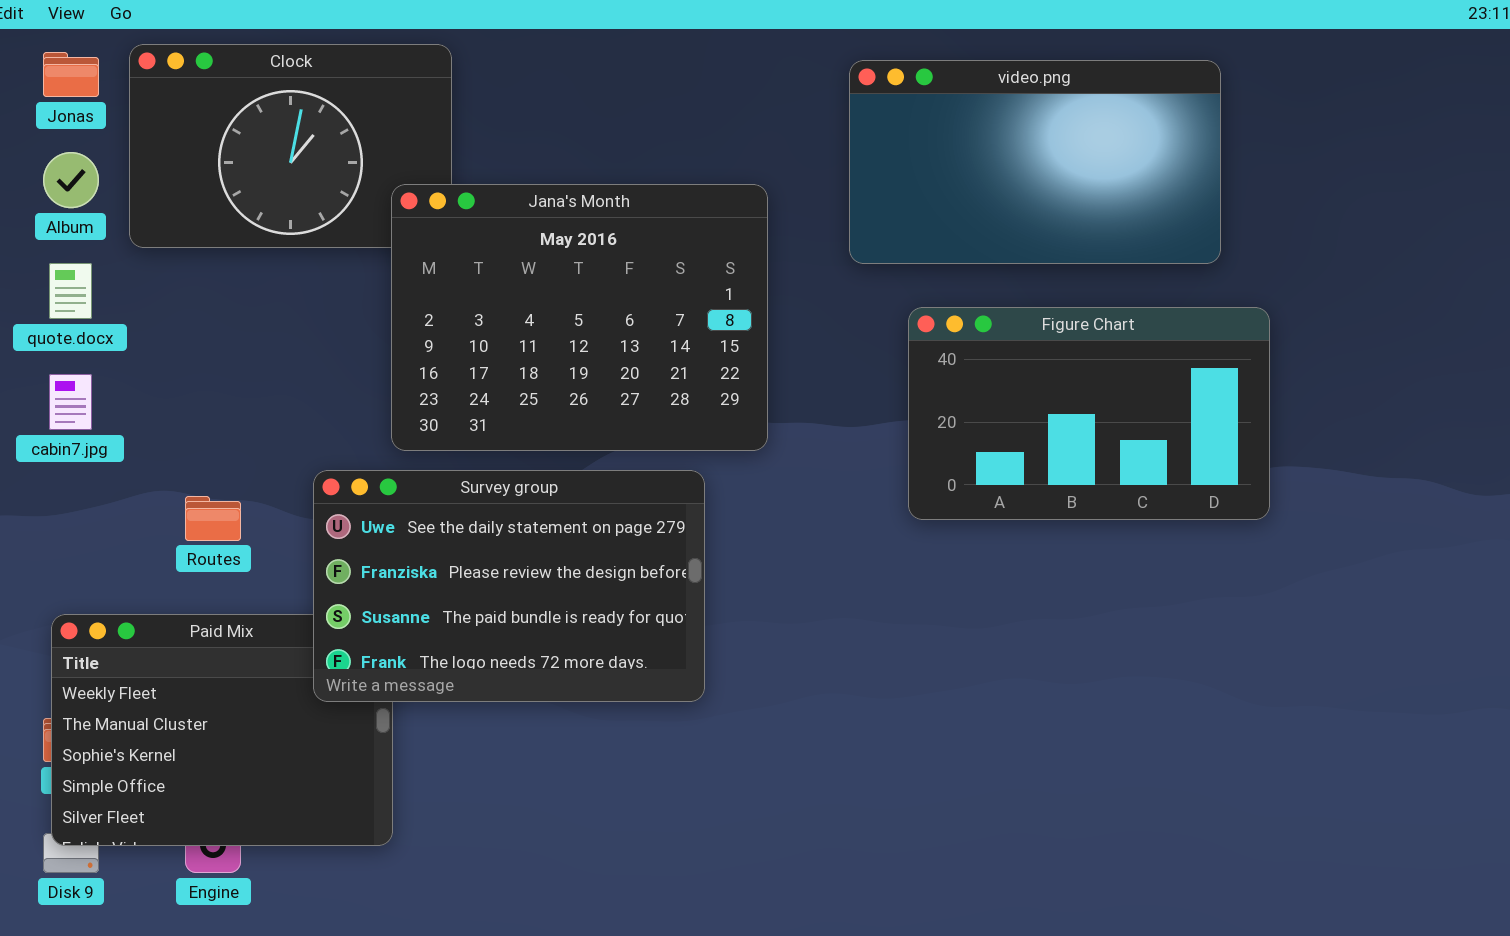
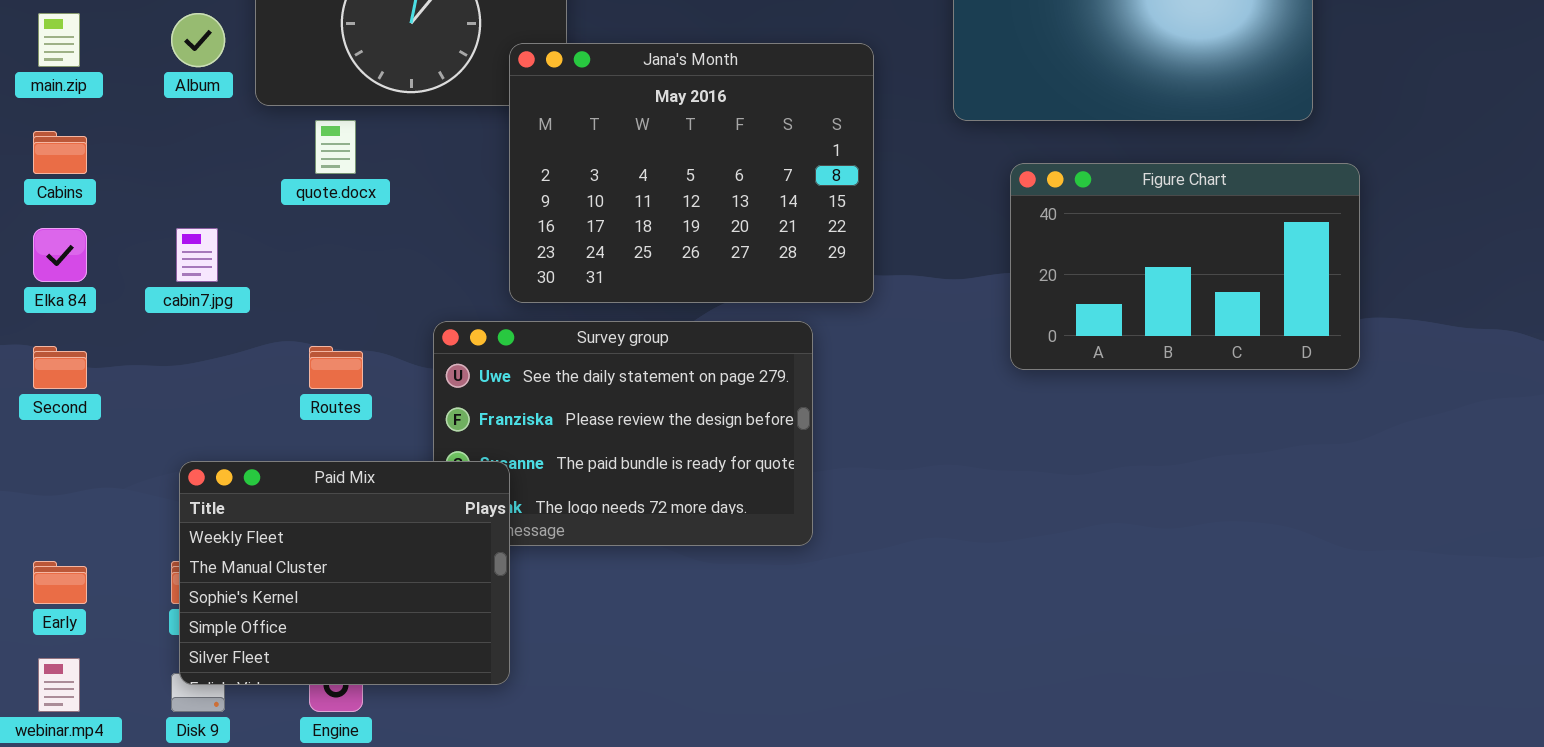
quote.docx: [49,263,92,319] -> [315,120,356,174], moved
Paid Mix: [51,614,393,846] -> [179,461,510,685], raised

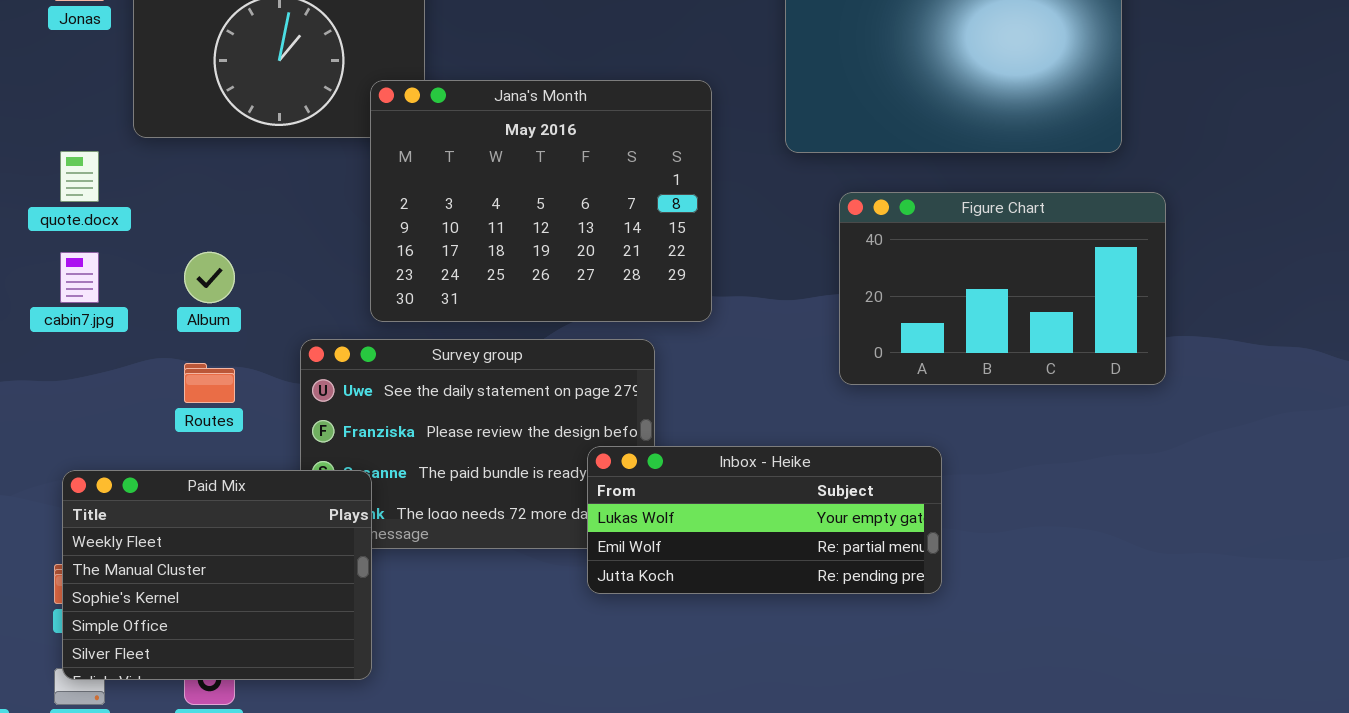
Album: [171,13,225,67] -> [184,252,235,303], moved
quote.docx: [315,120,356,174] -> [60,151,99,202], moved
Inbox - Heike: none -> [587,446,942,594], opened

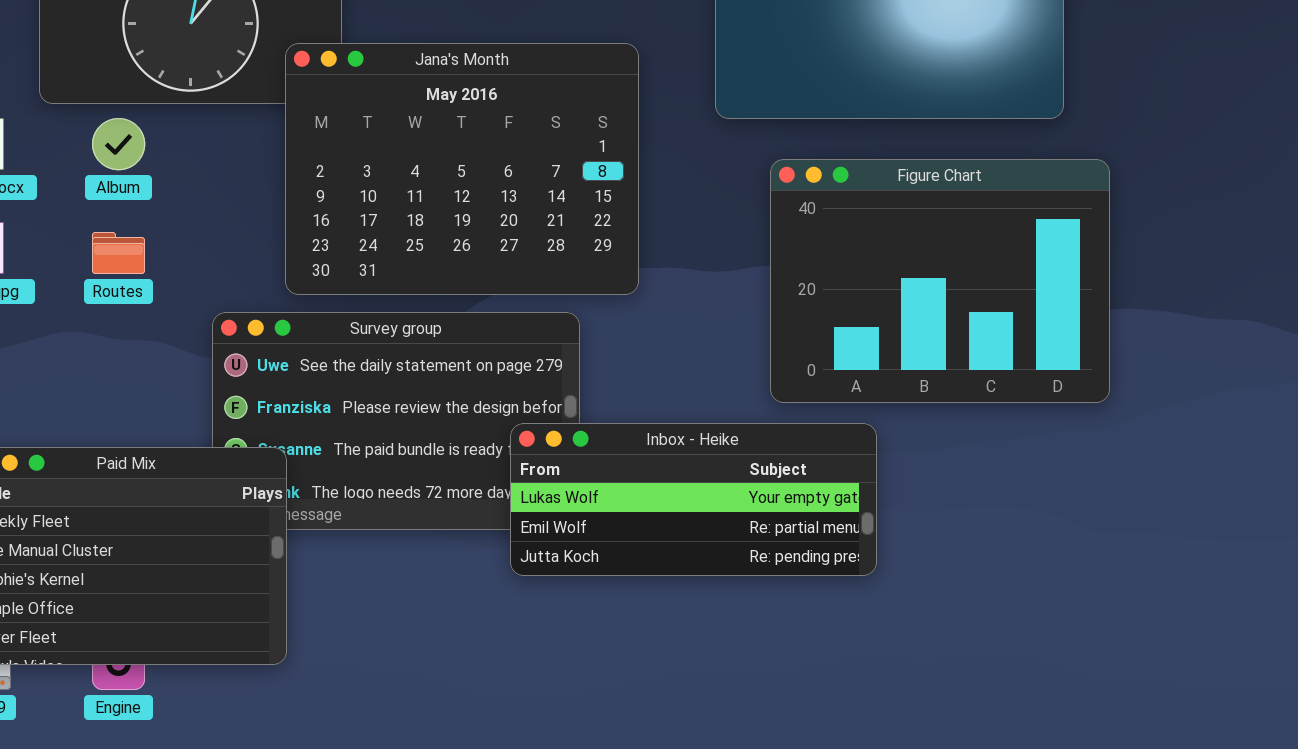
Figure Chart: [839,192,1166,385] -> [770,159,1110,403], resized
Album: [184,252,235,303] -> [92,118,145,170], moved
Routes: [184,363,235,403] -> [92,232,145,274], moved

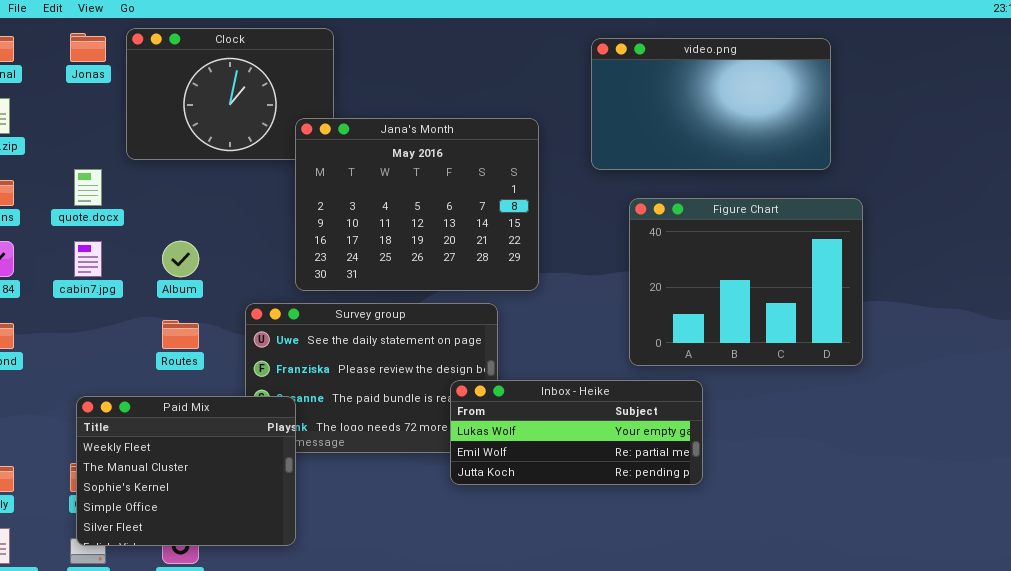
Album: [92,118,145,170] -> [162,241,199,277], moved
Routes: [92,232,145,274] -> [162,320,199,349], moved

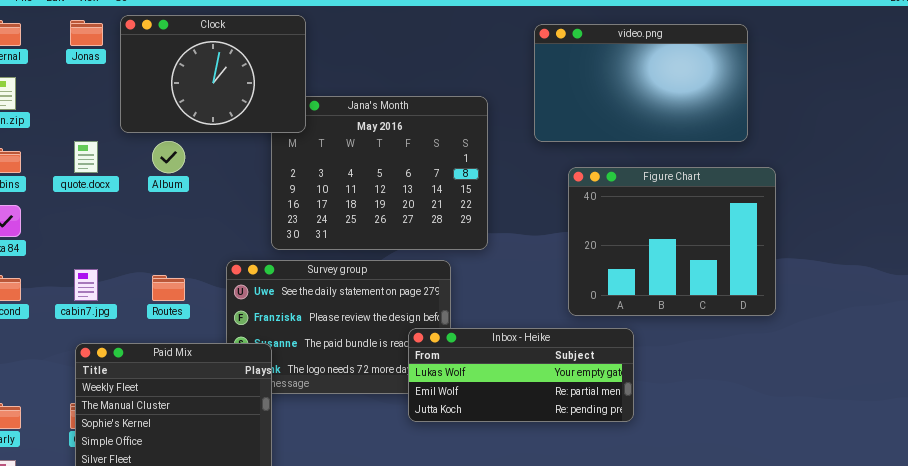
Clock: [126,28,334,160] -> [120,15,306,133], raised
cabin7.jpg: [74,241,102,277] -> [74,269,98,301], moved
Album: [162,241,199,277] -> [152,141,185,173], moved

